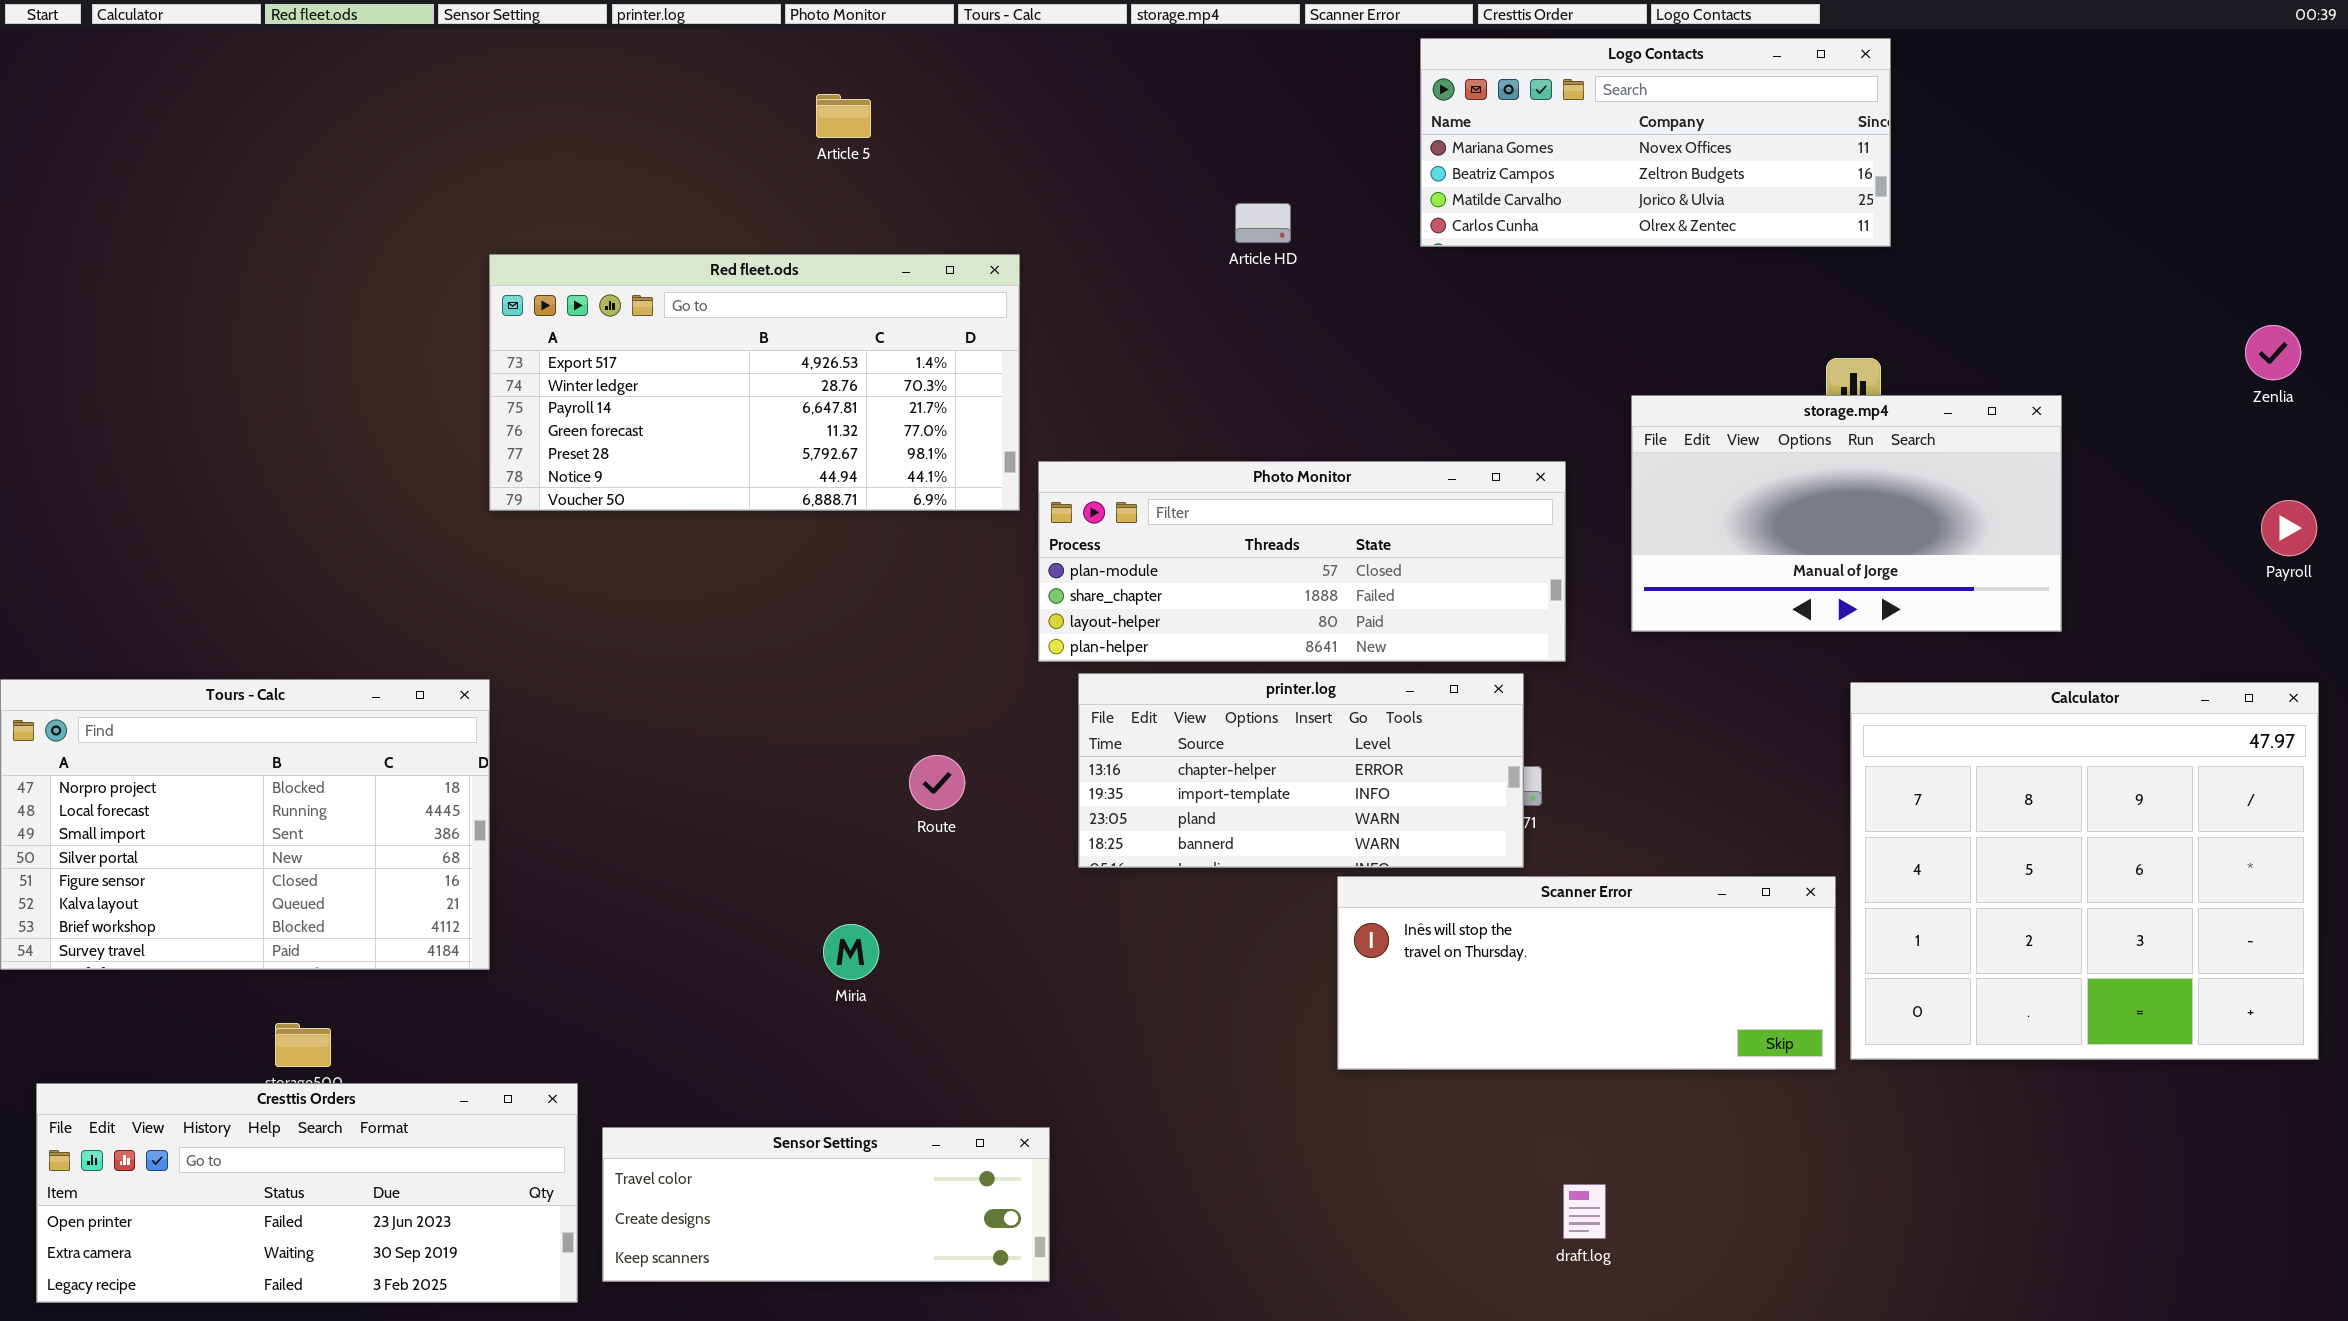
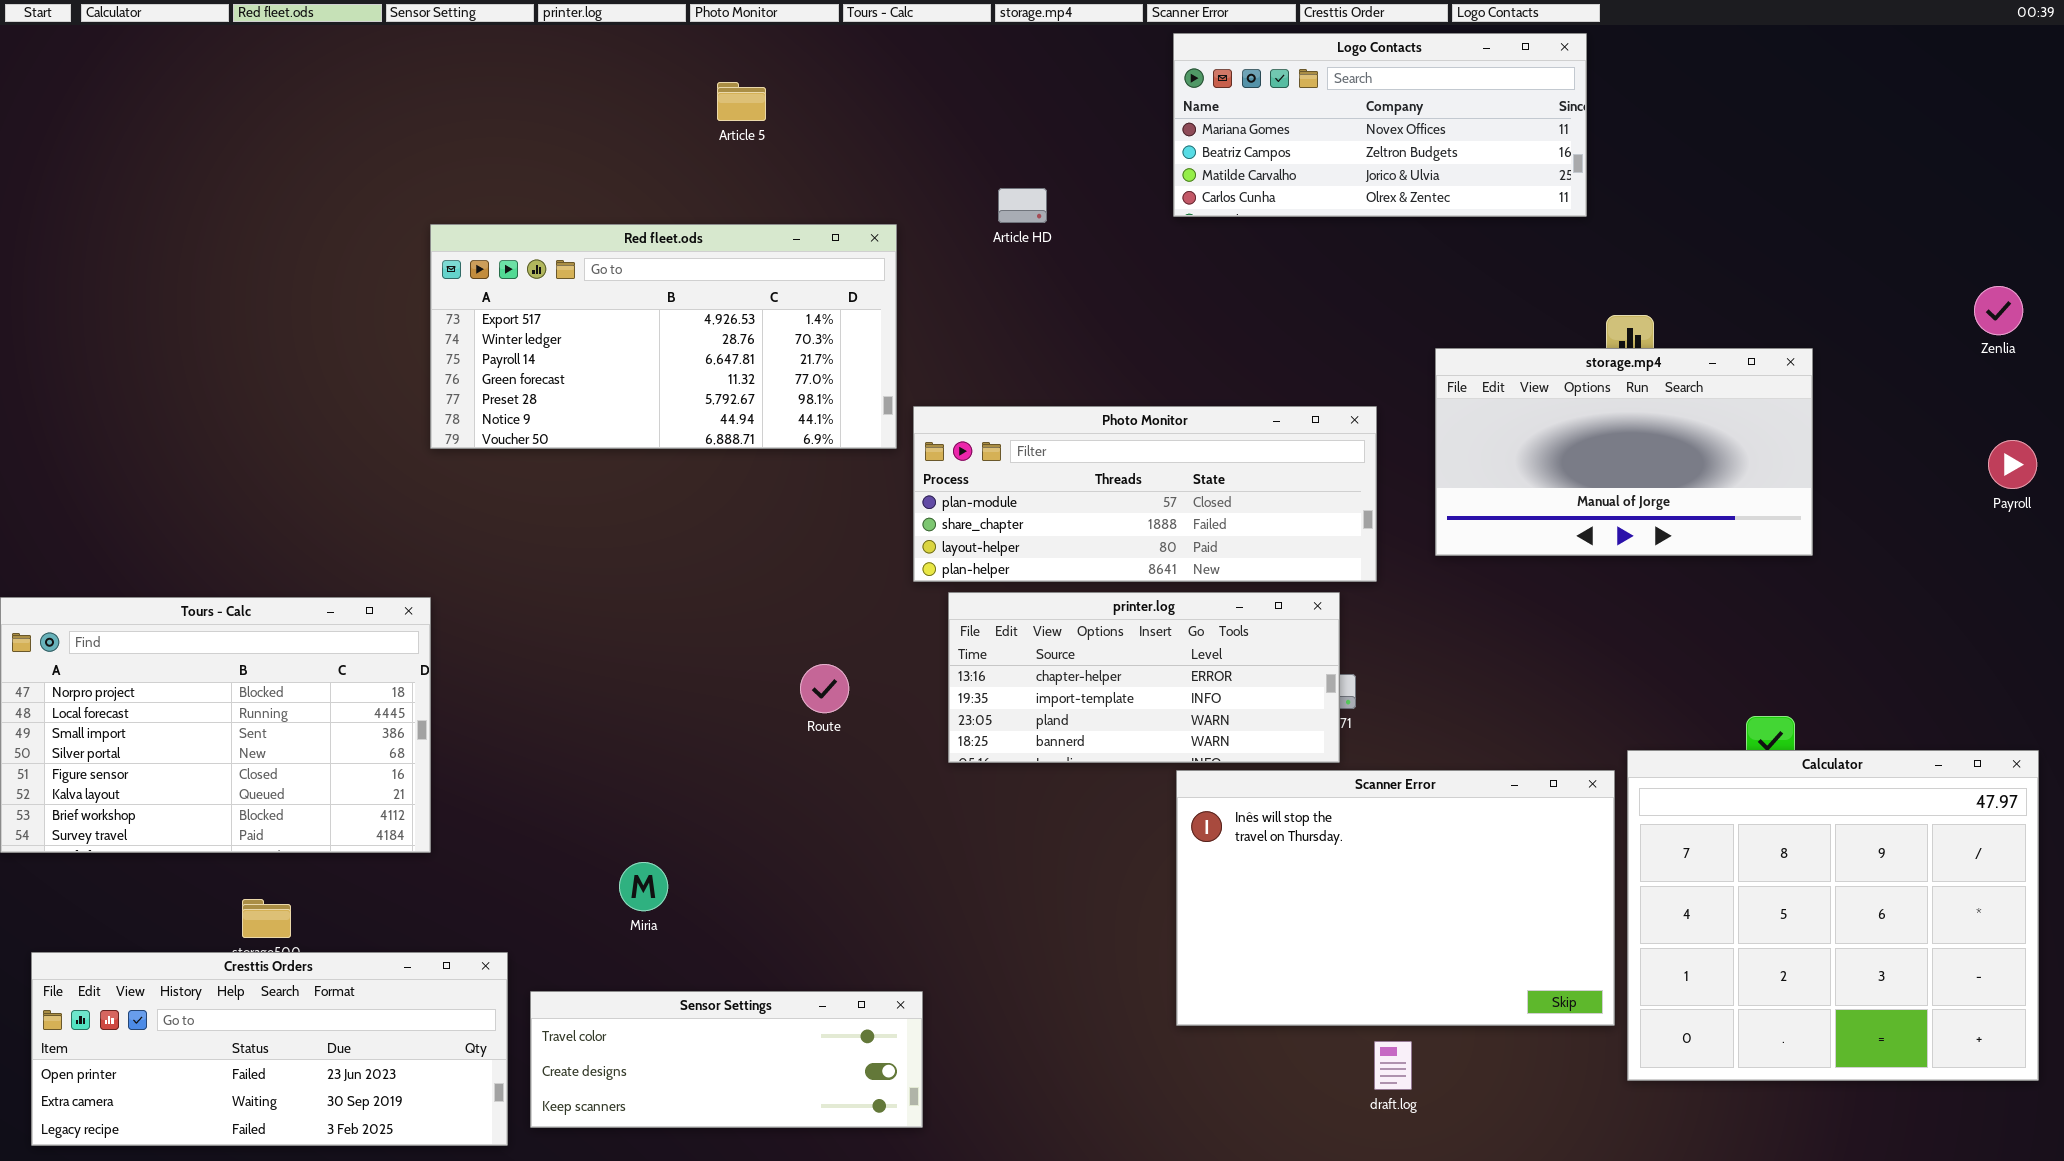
Logo Contacts: [1420,38,1891,247] -> [1173,33,1587,217], moved
Article HD: [1235,203,1291,243] -> [998,188,1047,223], moved
Calculator: [1850,682,2319,1060] -> [1627,750,2039,1081], moved
Scanner Error: [1337,876,1836,1070] -> [1176,770,1615,1026], resized
Miria: [823,924,879,980] -> [619,862,668,911], moved

